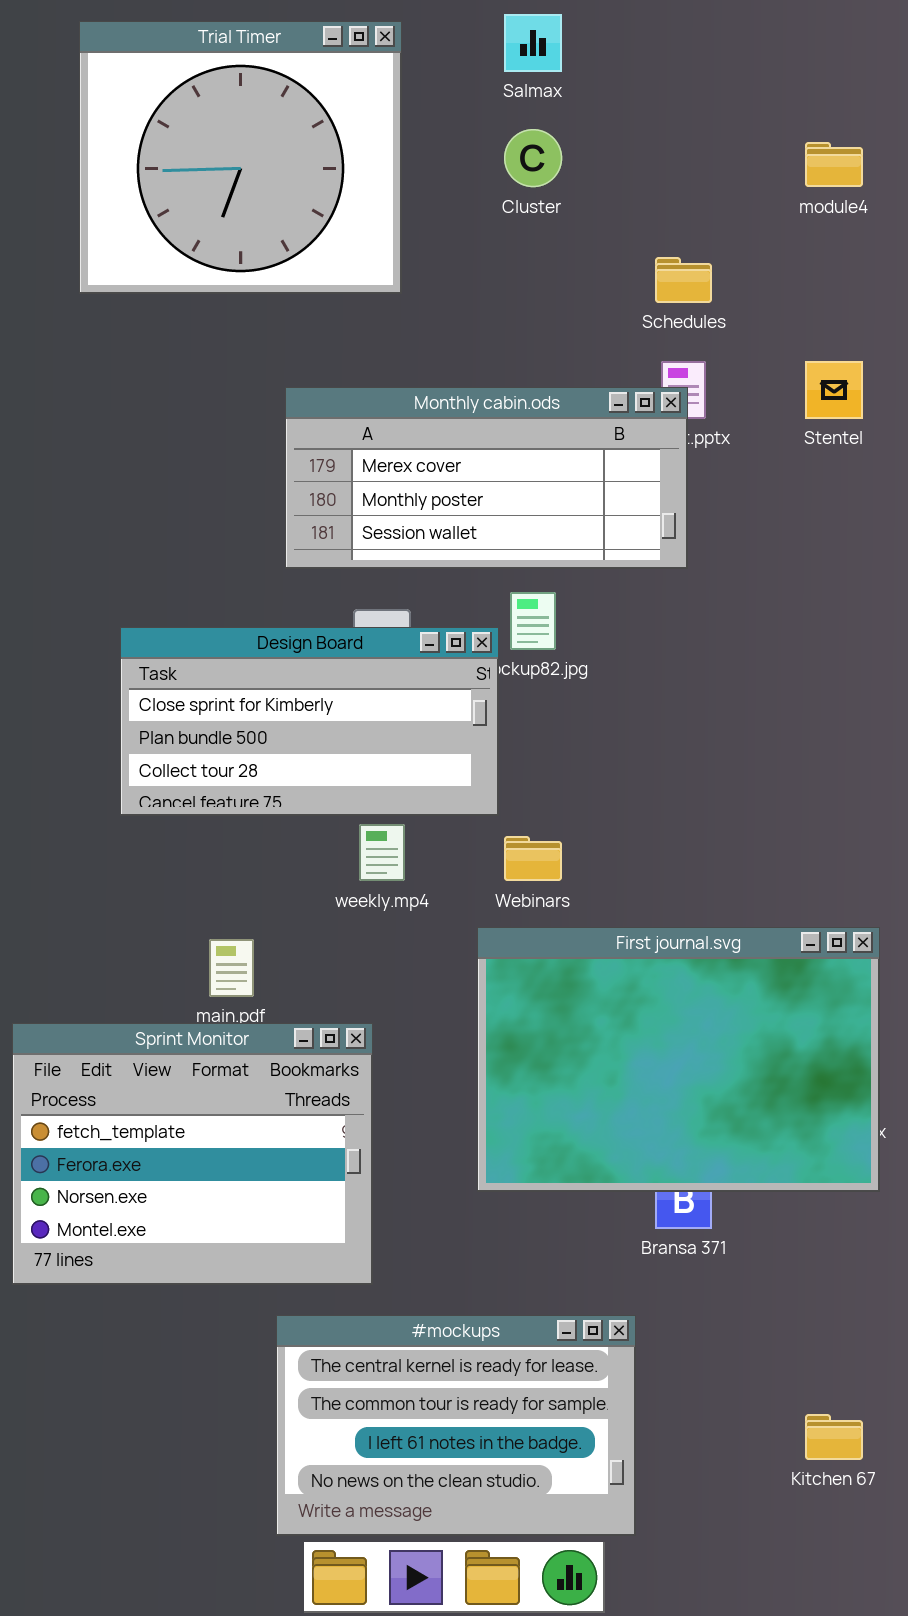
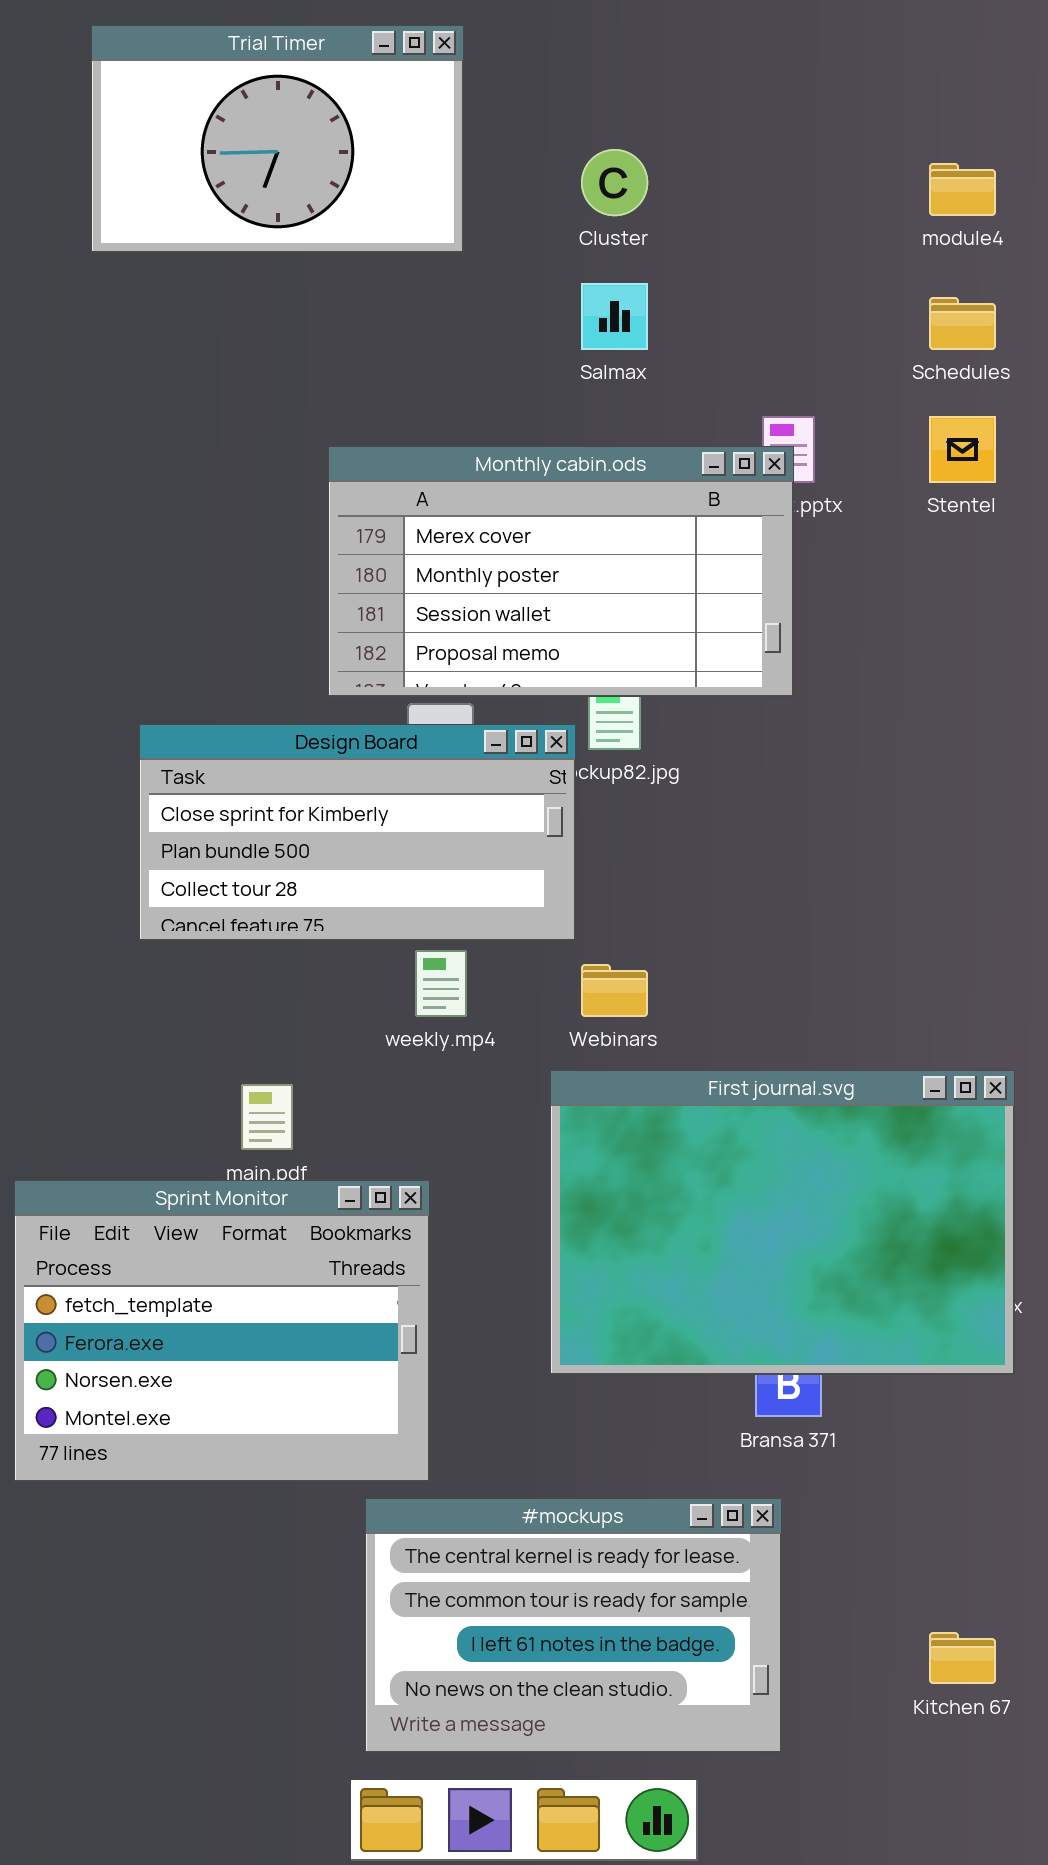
Salmax: [504,14,562,72] -> [581,283,648,350], moved
Trial Timer: [79,21,402,294] -> [91,25,464,253], resized
Schedules: [655,257,712,303] -> [929,297,996,350], moved
Monthly cabin.ods: [285,387,688,569] -> [328,446,794,697], resized
#mockups: [276,1315,636,1536] -> [365,1498,782,1753], moved

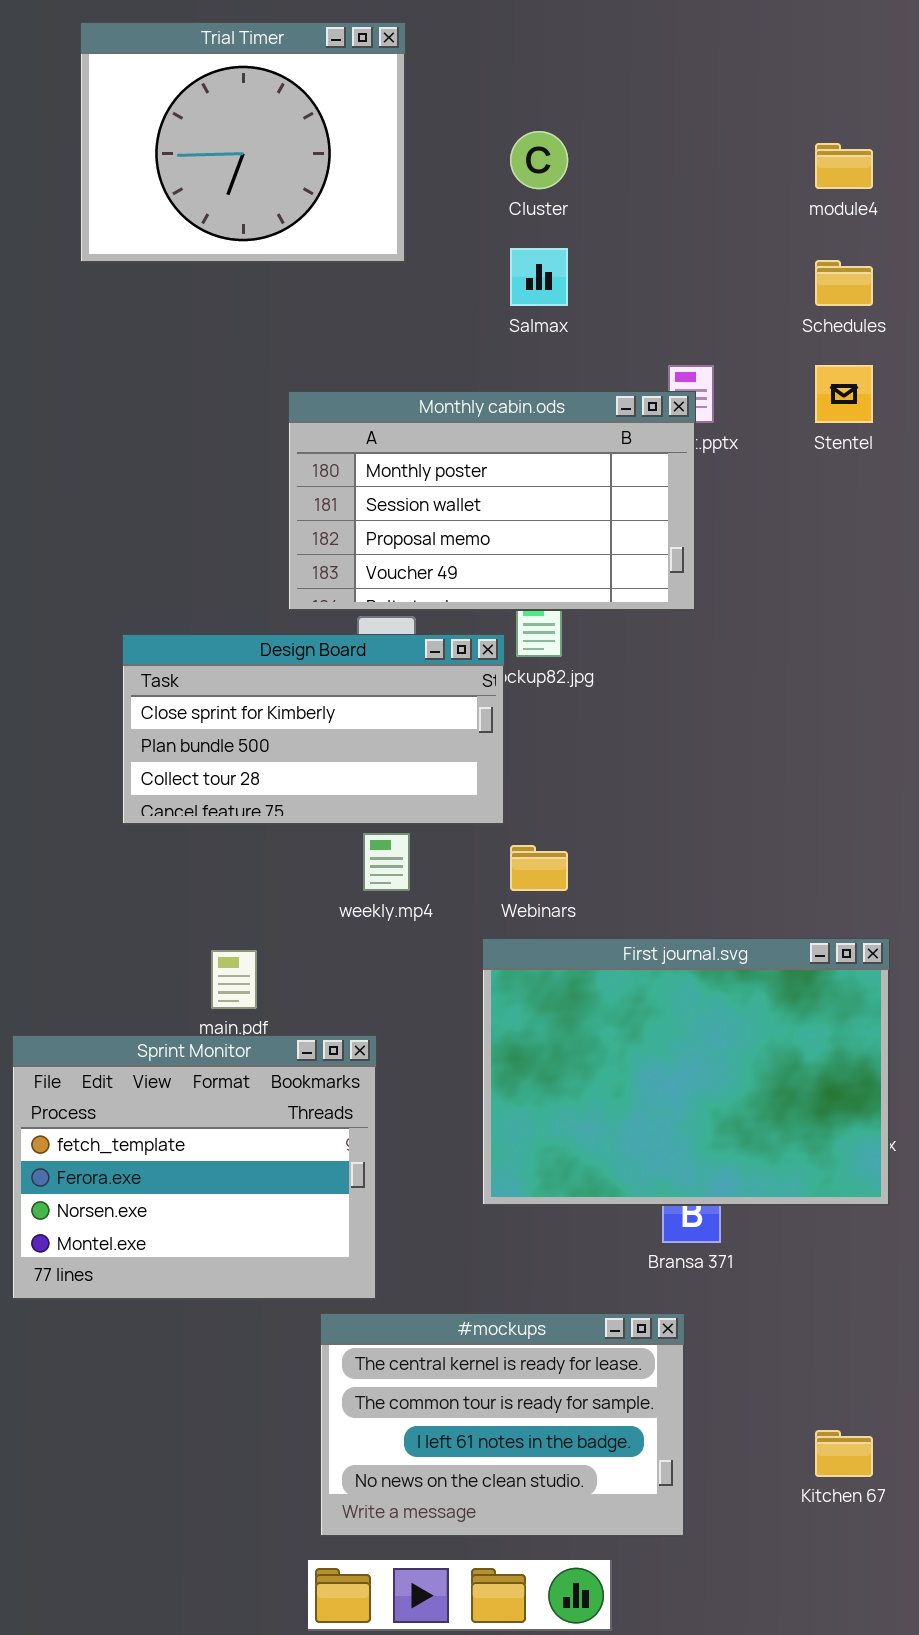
Trial Timer: [91,25,464,253] -> [80,22,406,263], resized
Monthly cabin.ods: [328,446,794,697] -> [288,391,696,611], scrolled down 1 row

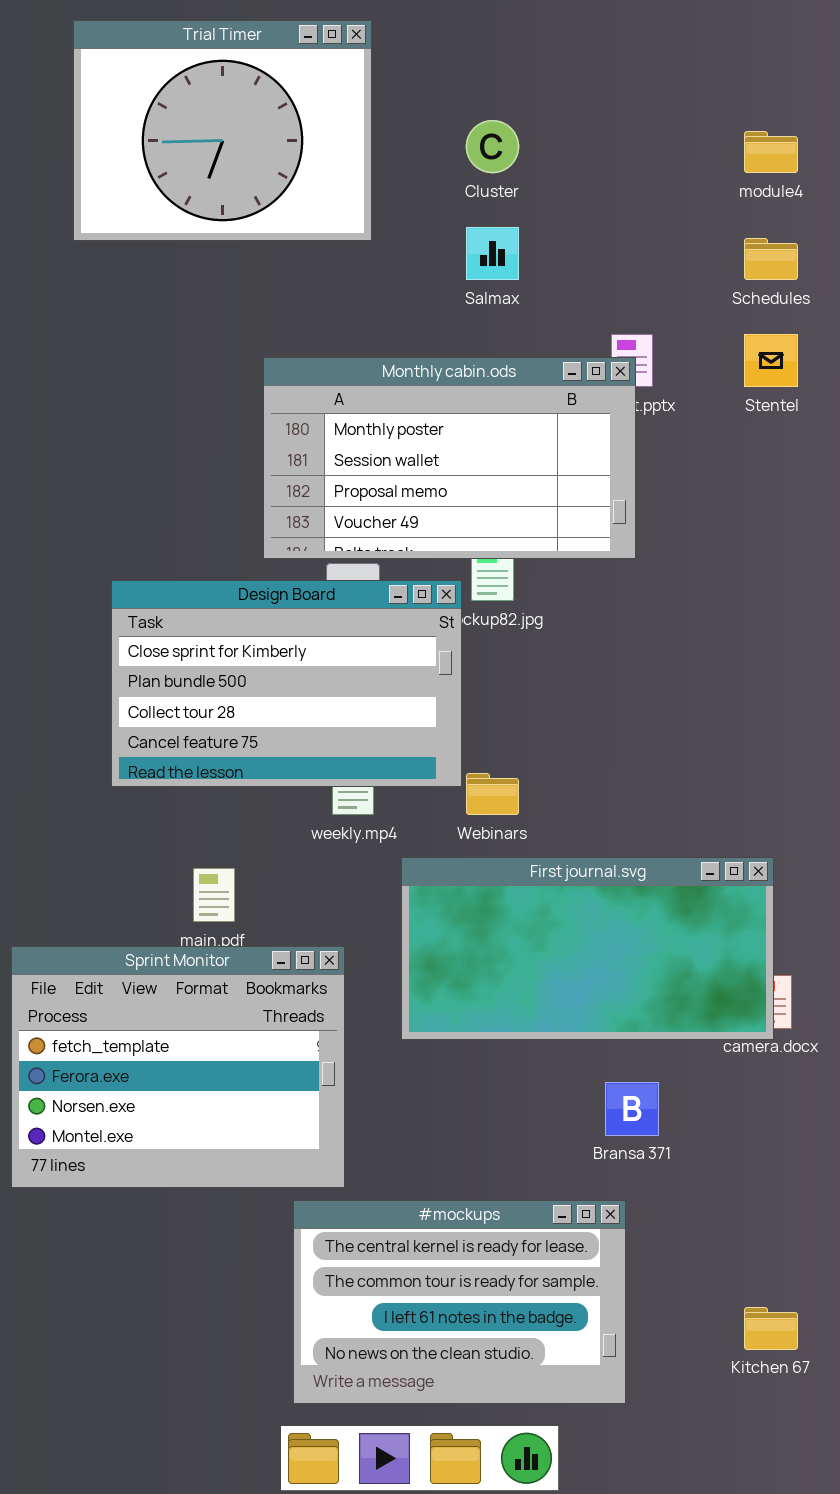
Design Board: [122,634,505,825] -> [111,580,462,787], resized
First journal.svg: [482,938,890,1206] -> [401,857,774,1040], moved, resized

